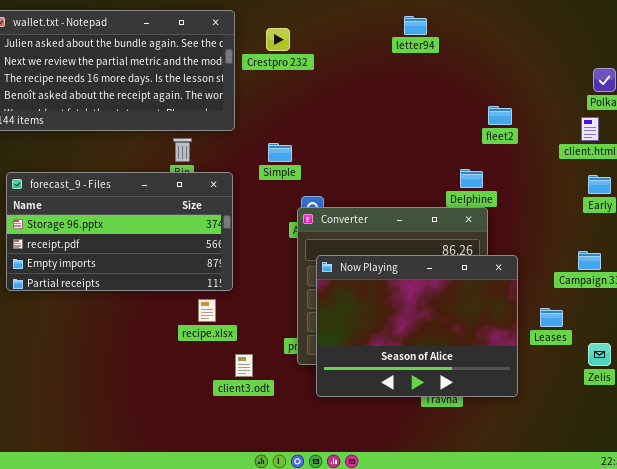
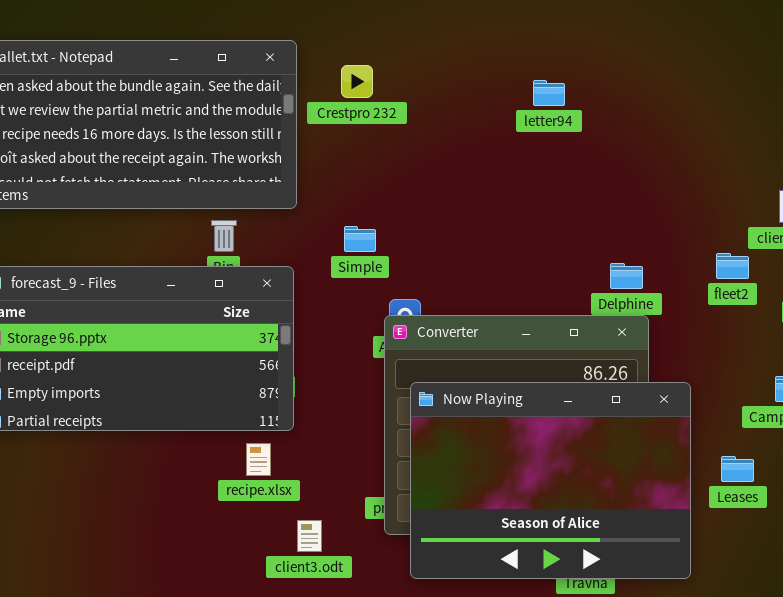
letter94: [404,16,427,35] -> [533,80,565,106], moved
fleet2: [488,106,512,125] -> [716,253,749,279], moved

